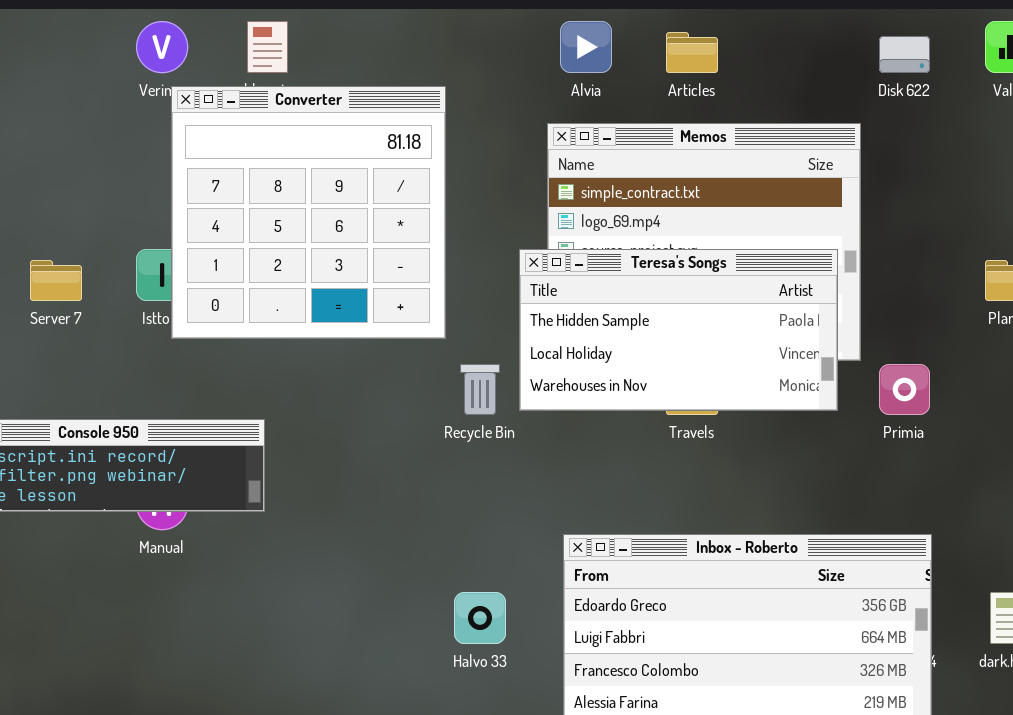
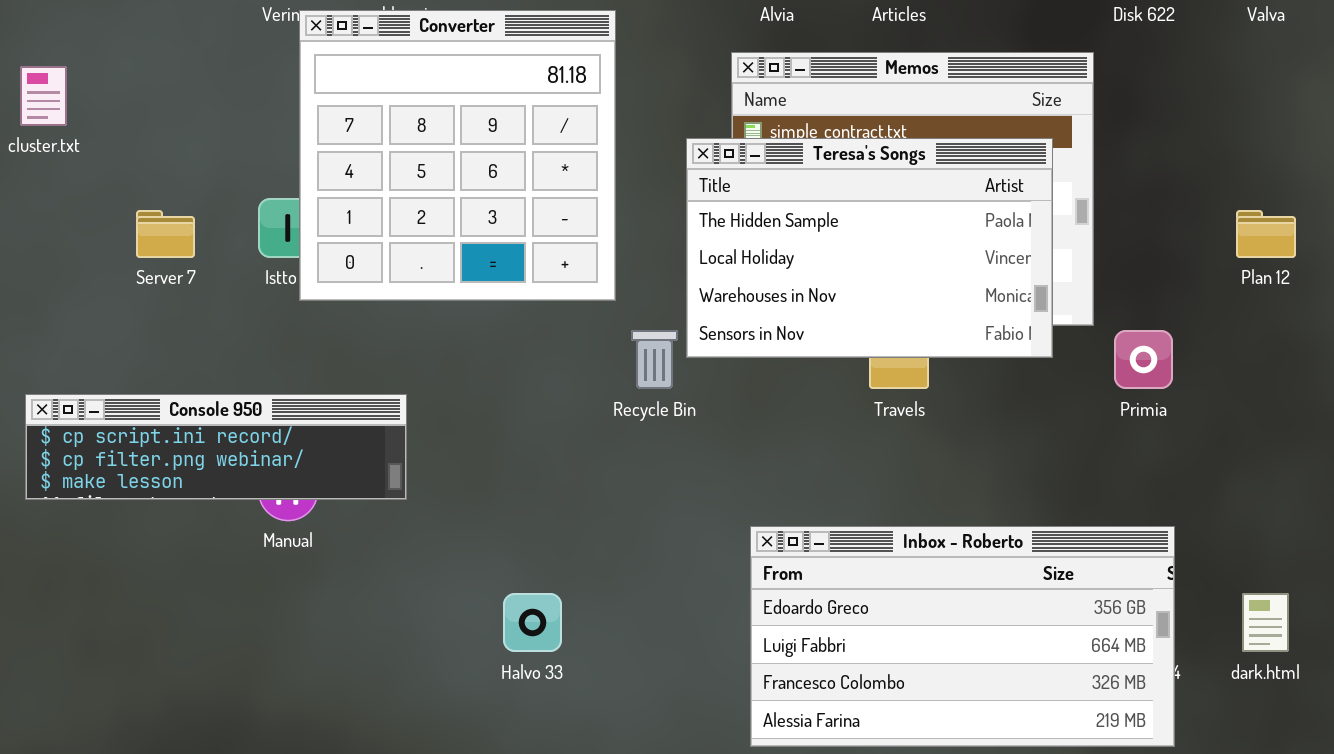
Teresa's Songs: [519,249,838,411] -> [686,138,1053,358], moved, resized
Halvo 33: [454,592,506,644] -> [503,593,562,652], moved

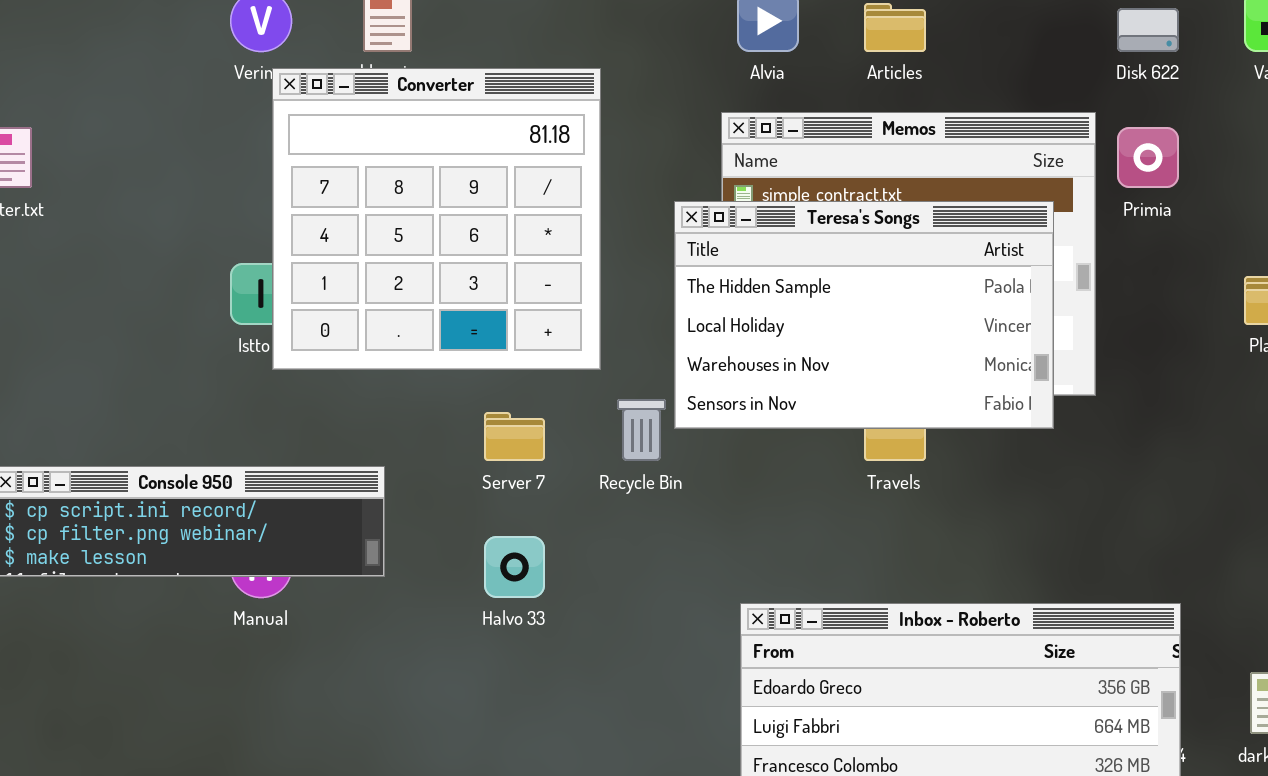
Server 7: [136,210,195,258] -> [484,412,545,461], moved
Primia: [1114,330,1173,389] -> [1117,127,1179,188], moved
Halvo 33: [503,593,562,652] -> [484,536,545,598], moved

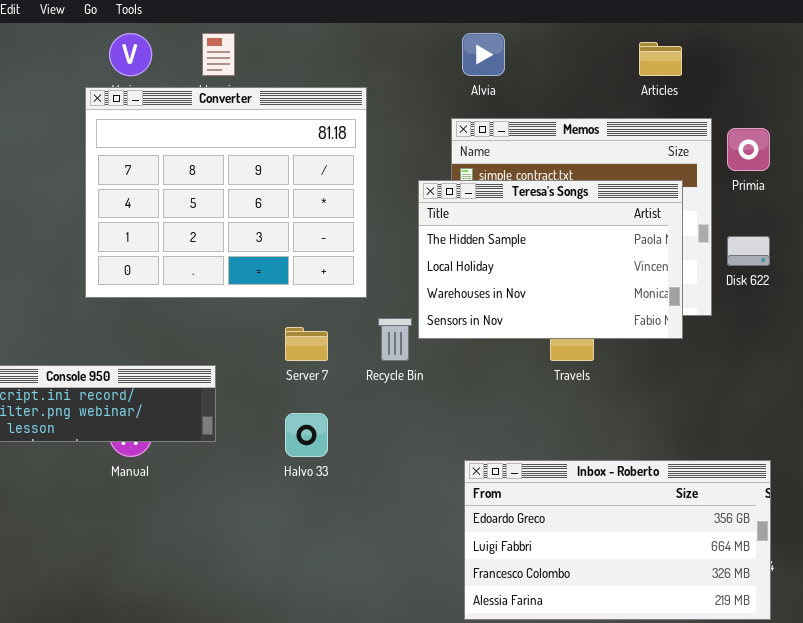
Articles: [864,3,926,52] -> [639,42,682,76], moved
Disk 622: [1117,8,1179,52] -> [727,236,770,266], moved
Converter: [272,68,601,370] -> [85,87,367,298], resized

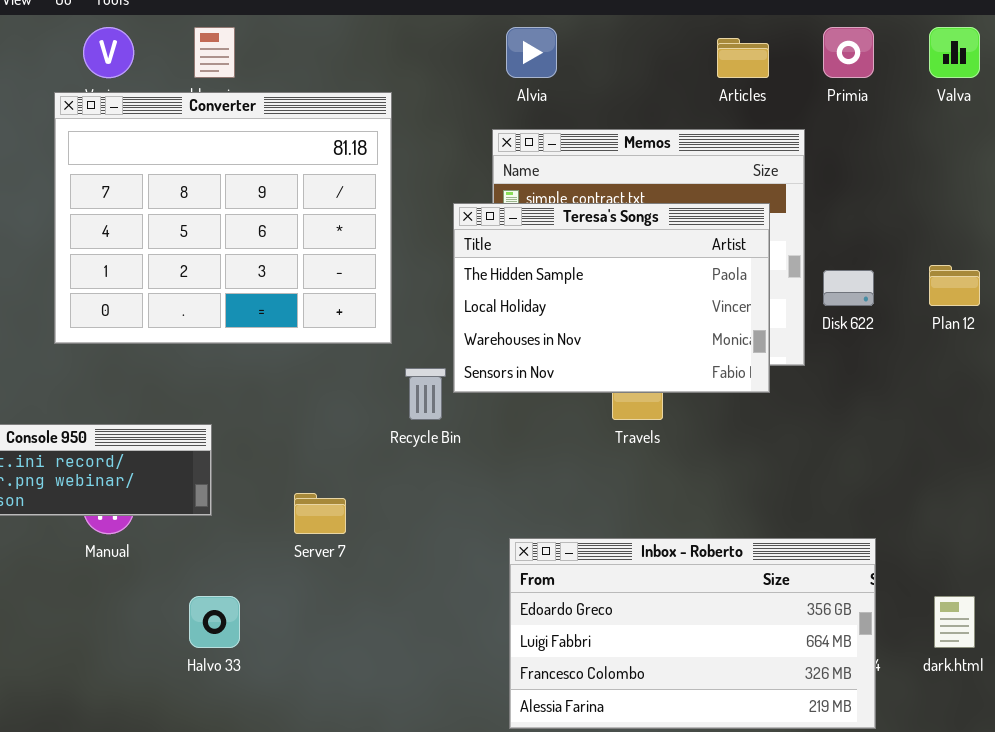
Primia: [727,128,770,171] -> [823,27,874,78], moved
Server 7: [285,327,328,361] -> [294,493,346,534], moved
Halvo 33: [285,413,328,457] -> [189,596,240,648], moved

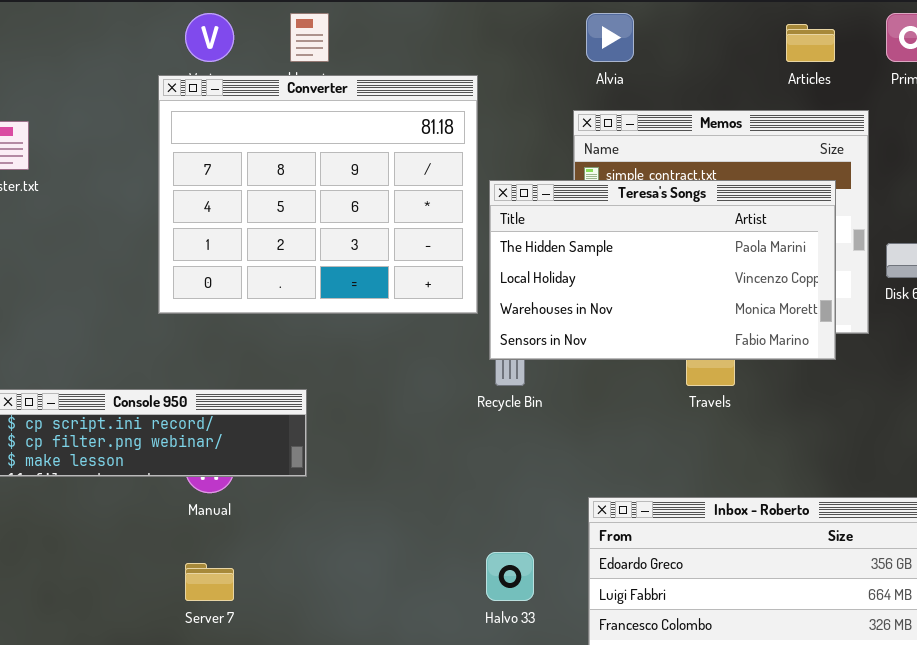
Teresa's Songs: [453,203,770,393] -> [489,180,836,360], resized
Server 7: [294,493,346,534] -> [185,563,234,601], moved
Halvo 33: [189,596,240,648] -> [486,552,534,601], moved

